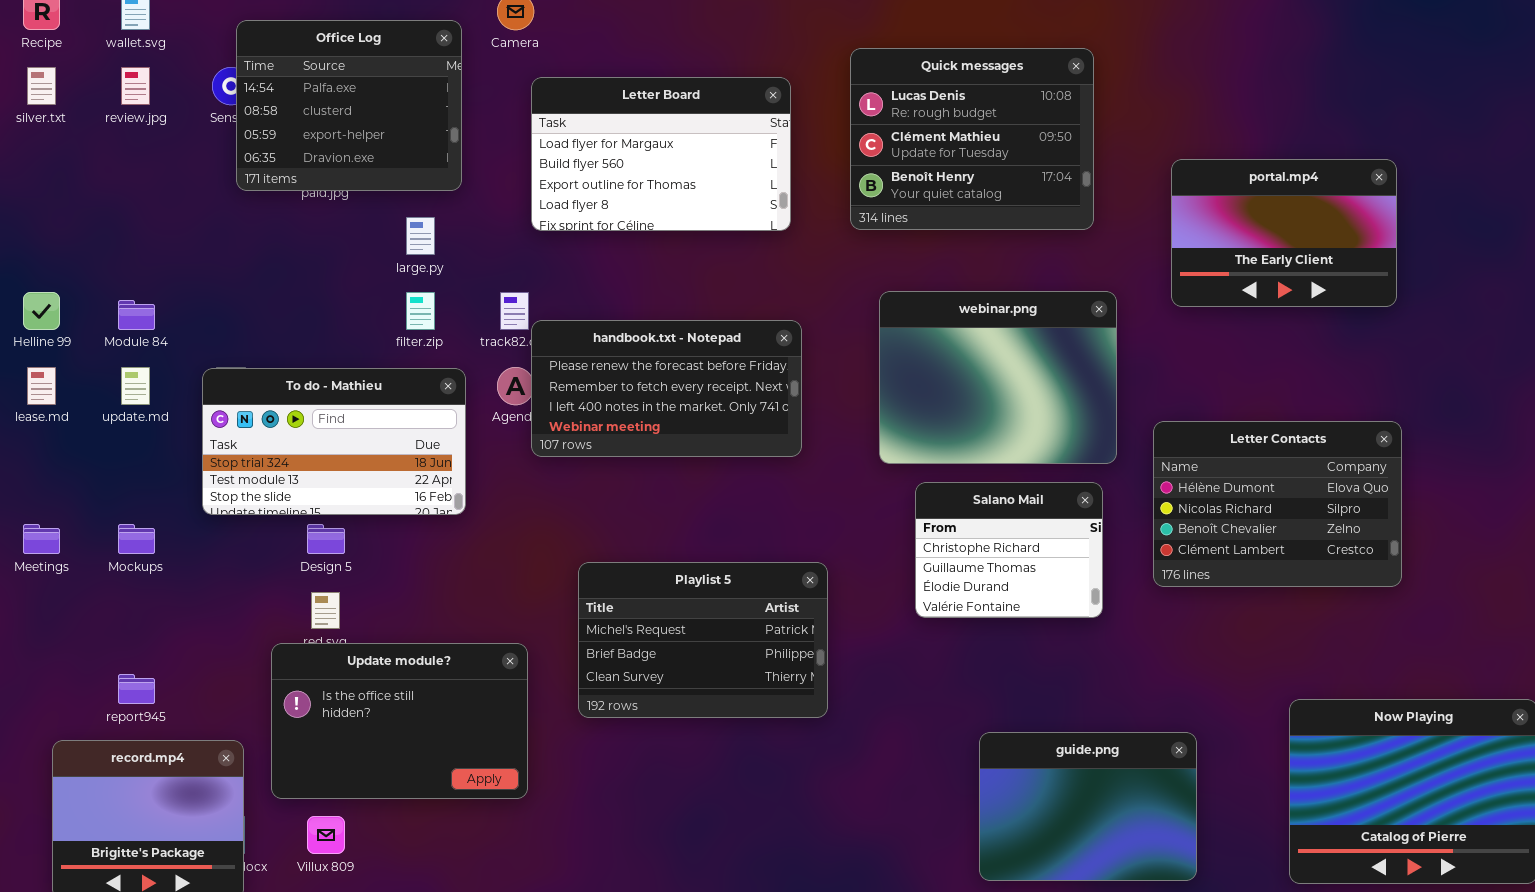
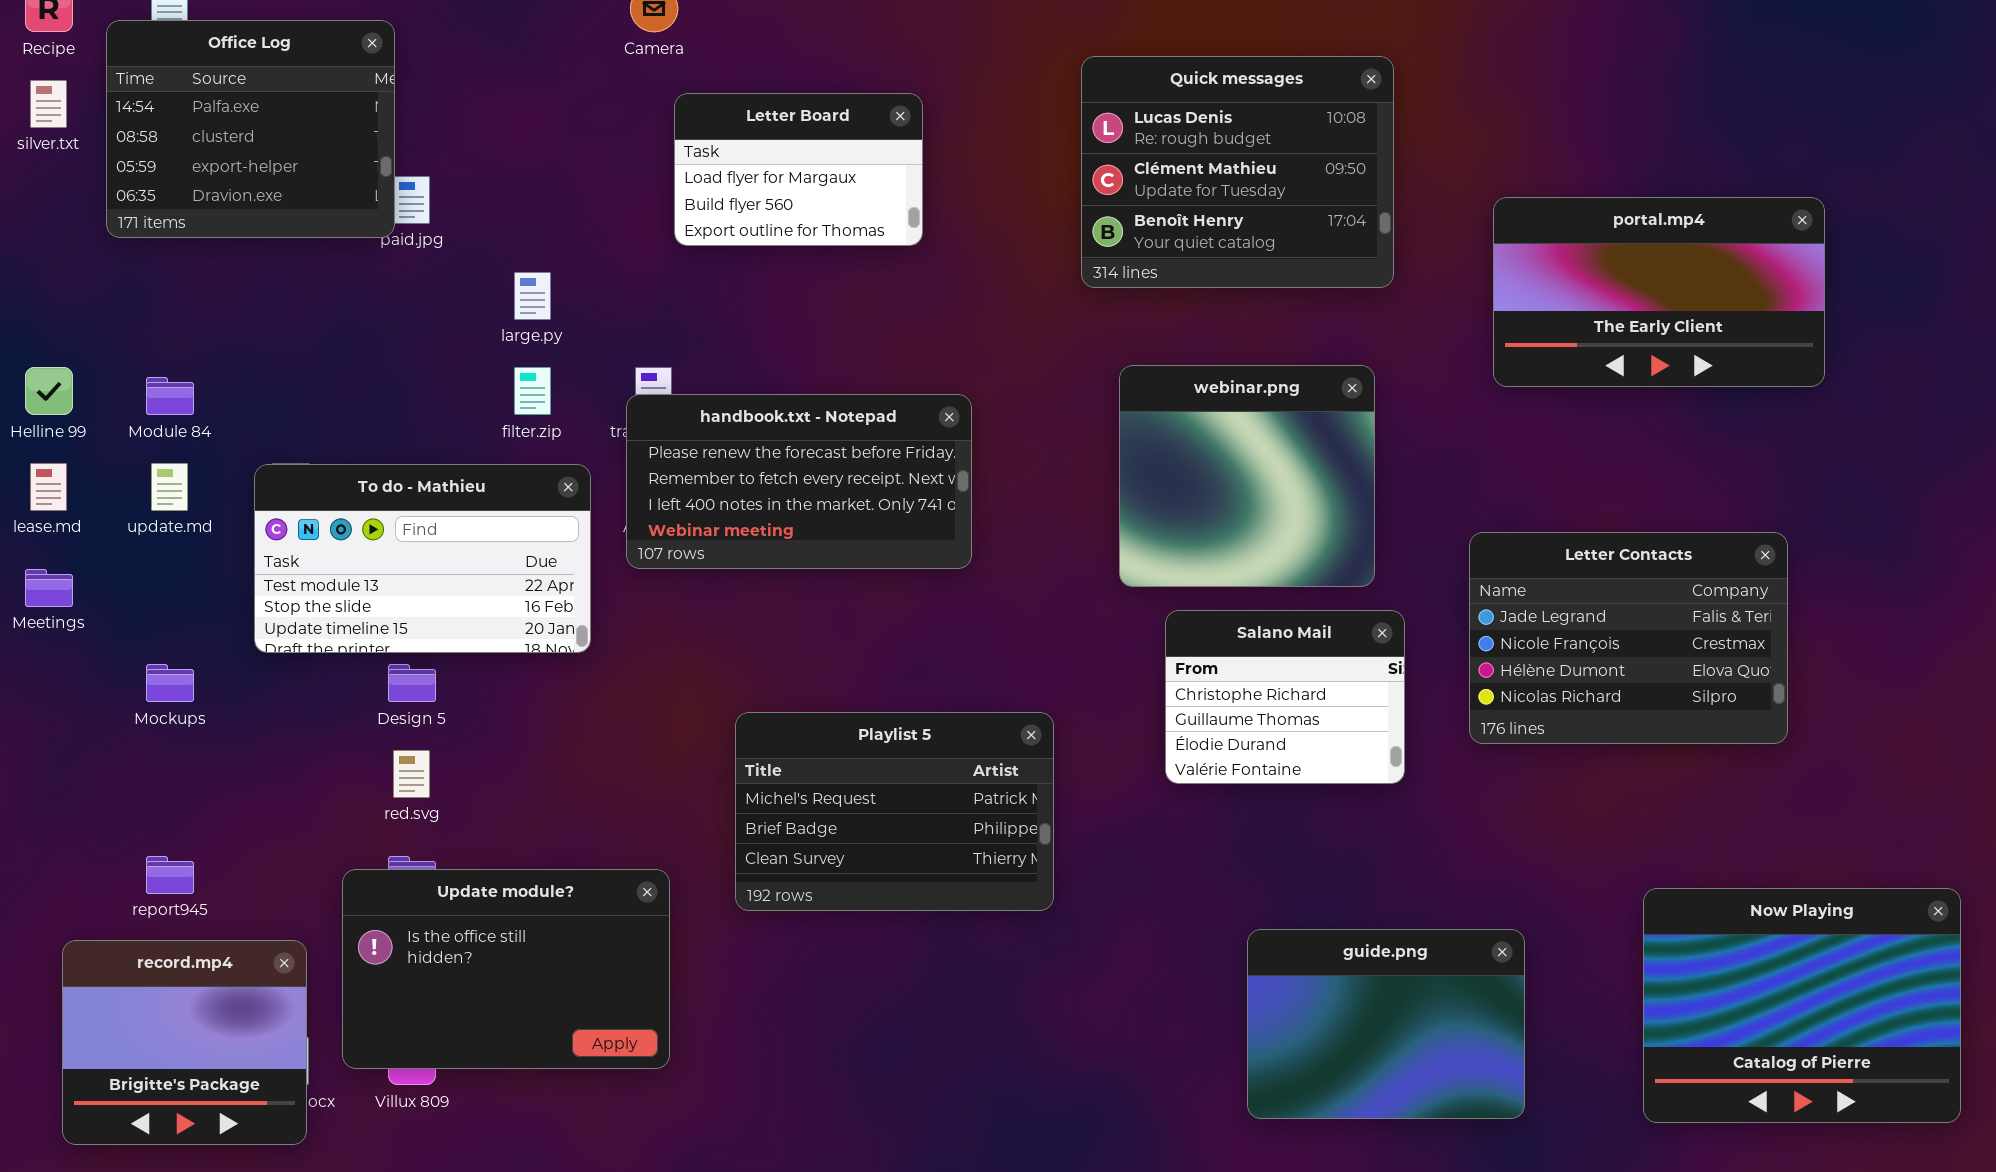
Office Log: [236,20,462,191] -> [106,20,395,238], moved
Letter Board: [531,77,791,231] -> [674,93,923,246], resized
portal.mp4: [1171,159,1397,307] -> [1493,197,1825,387], resized
webinar.png: [879,291,1117,464] -> [1119,365,1375,587], resized
handbook.txt - Notepad: [531,320,802,457] -> [626,394,972,569], moved
To do - Mathieu: [202,368,466,515] -> [254,464,591,653], scrolled down 1 row
Letter Contacts: [1153,421,1402,587] -> [1469,532,1788,744], scrolled up 2 rows
Meetings: [23,524,60,554] -> [25,569,73,607], moved
Update module?: [271,643,528,799] -> [342,869,670,1069], moved

